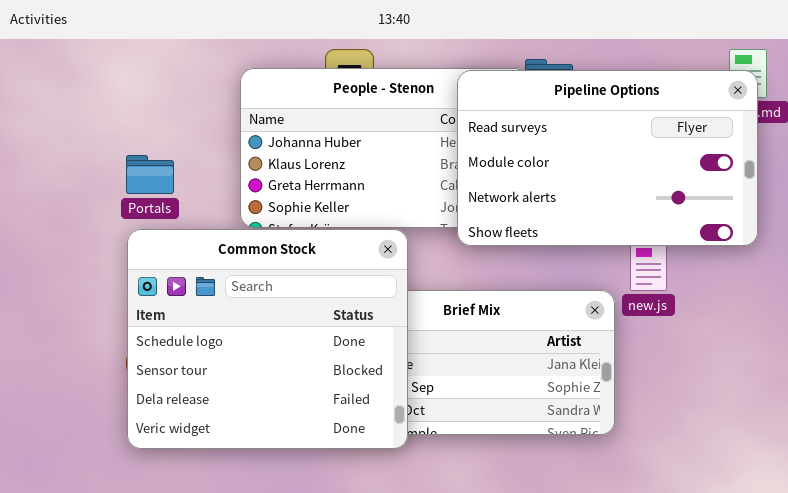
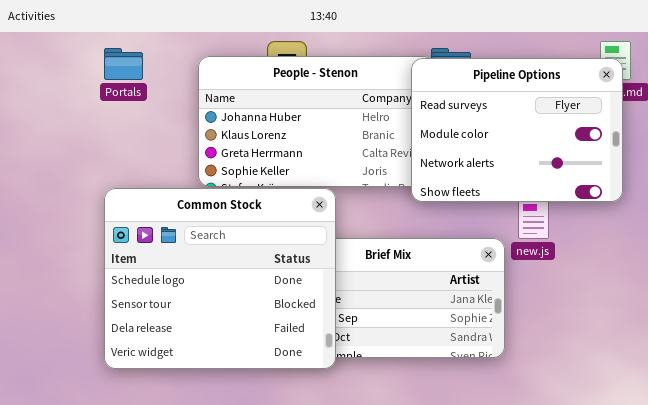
Pipeline Options: [457,70,758,246] -> [411,58,623,202], resized
Portals: [126,155,174,194] -> [104,48,143,80], moved

